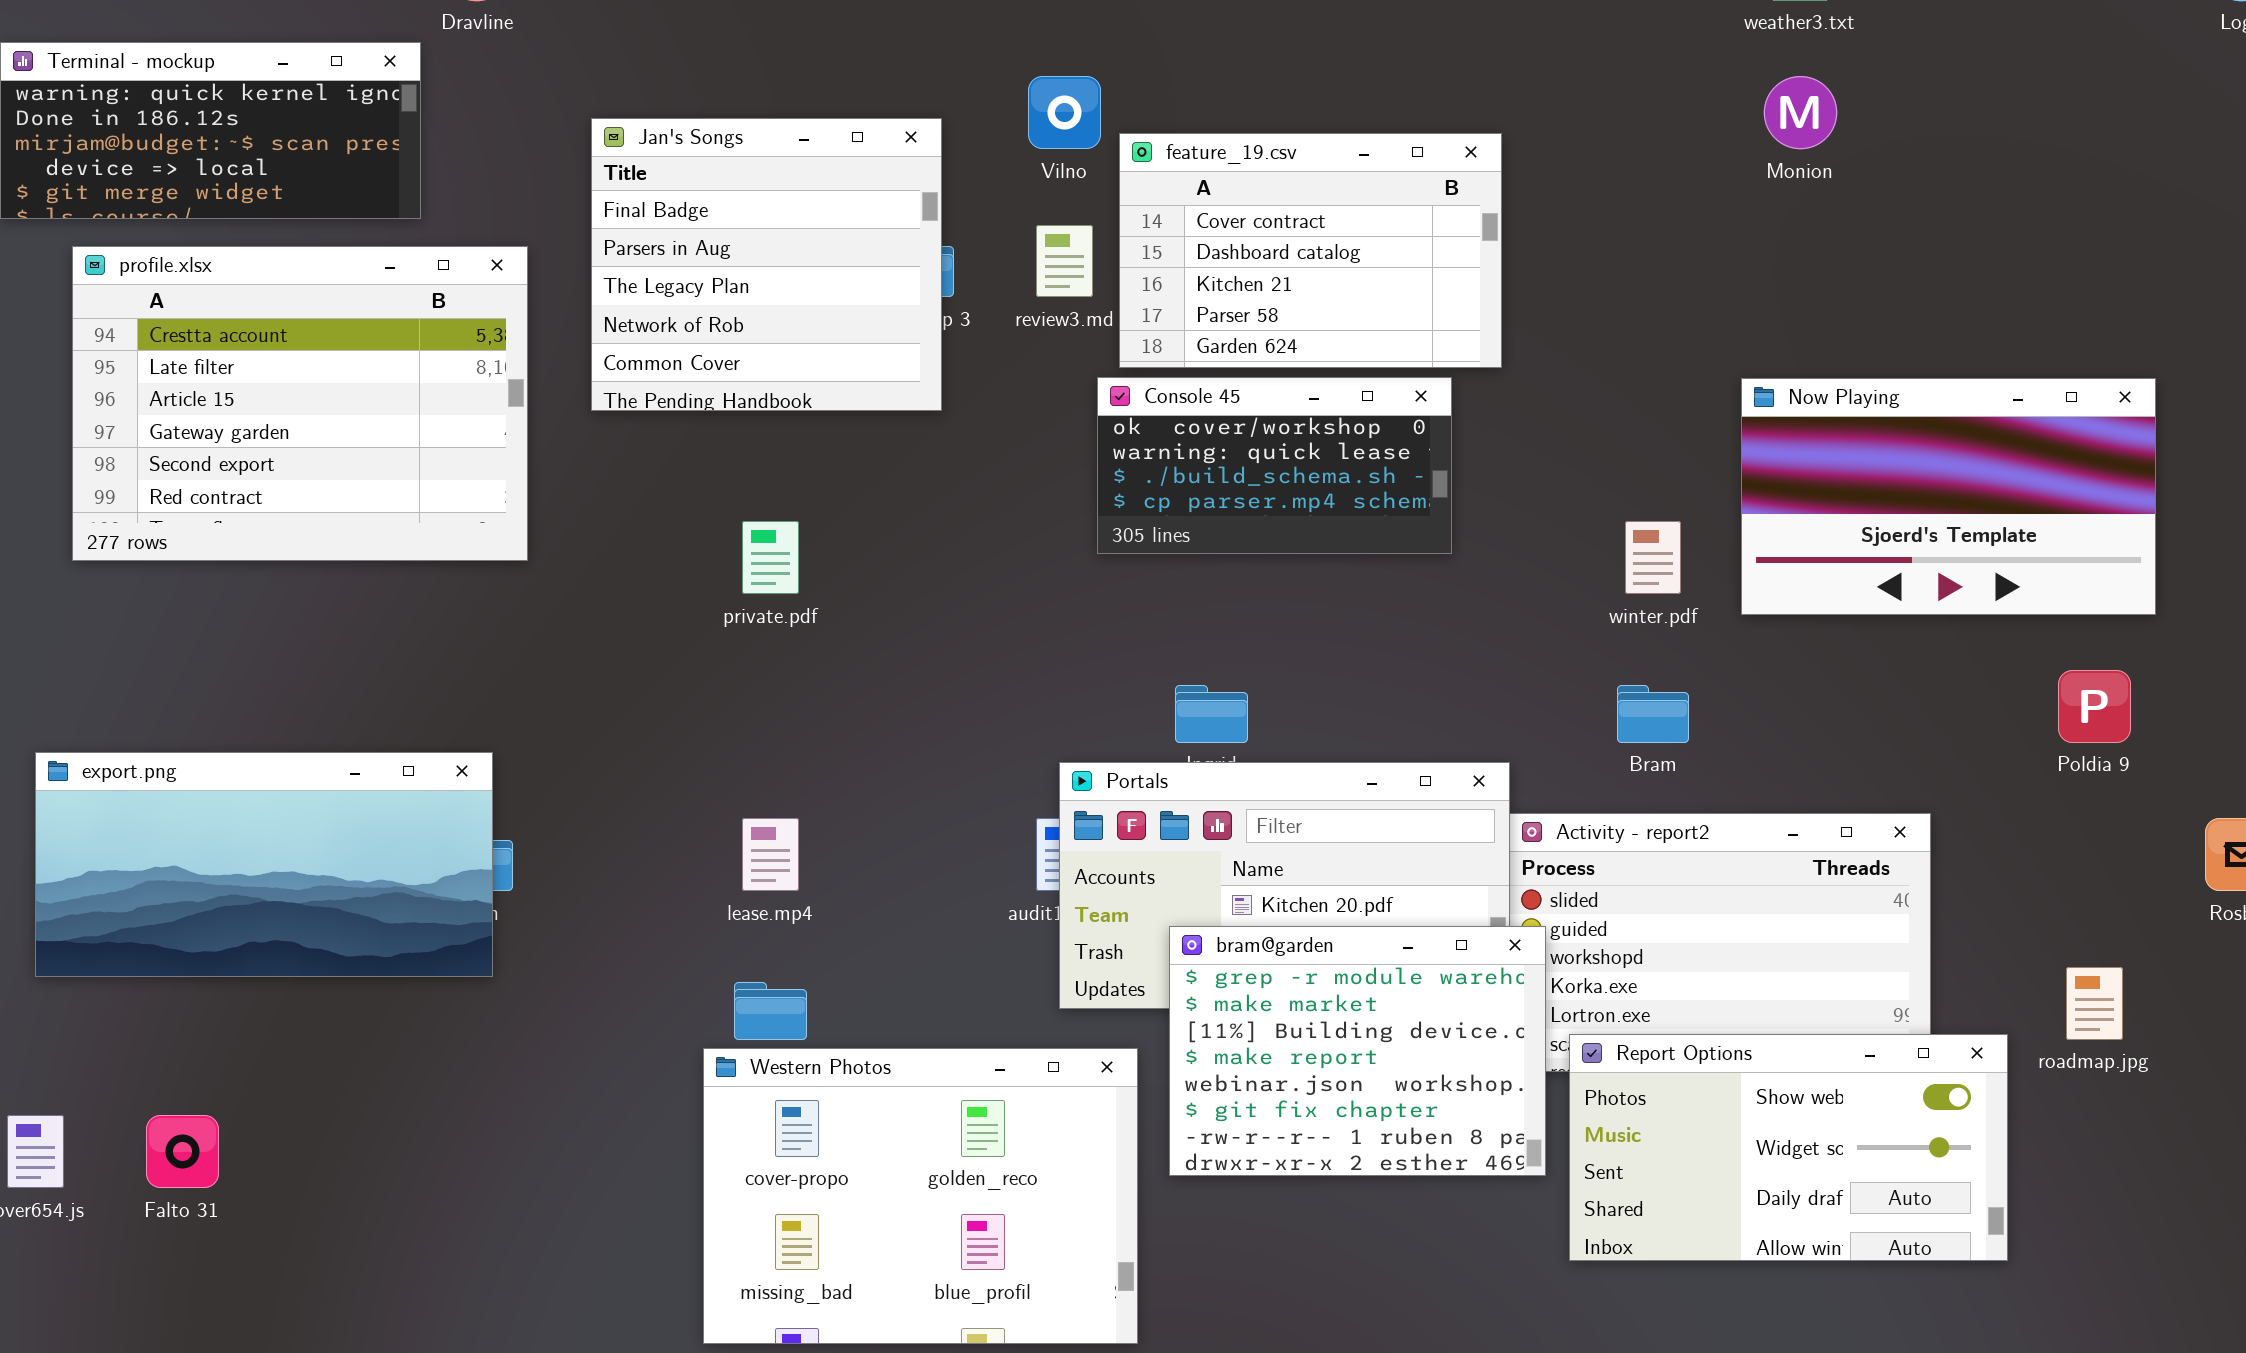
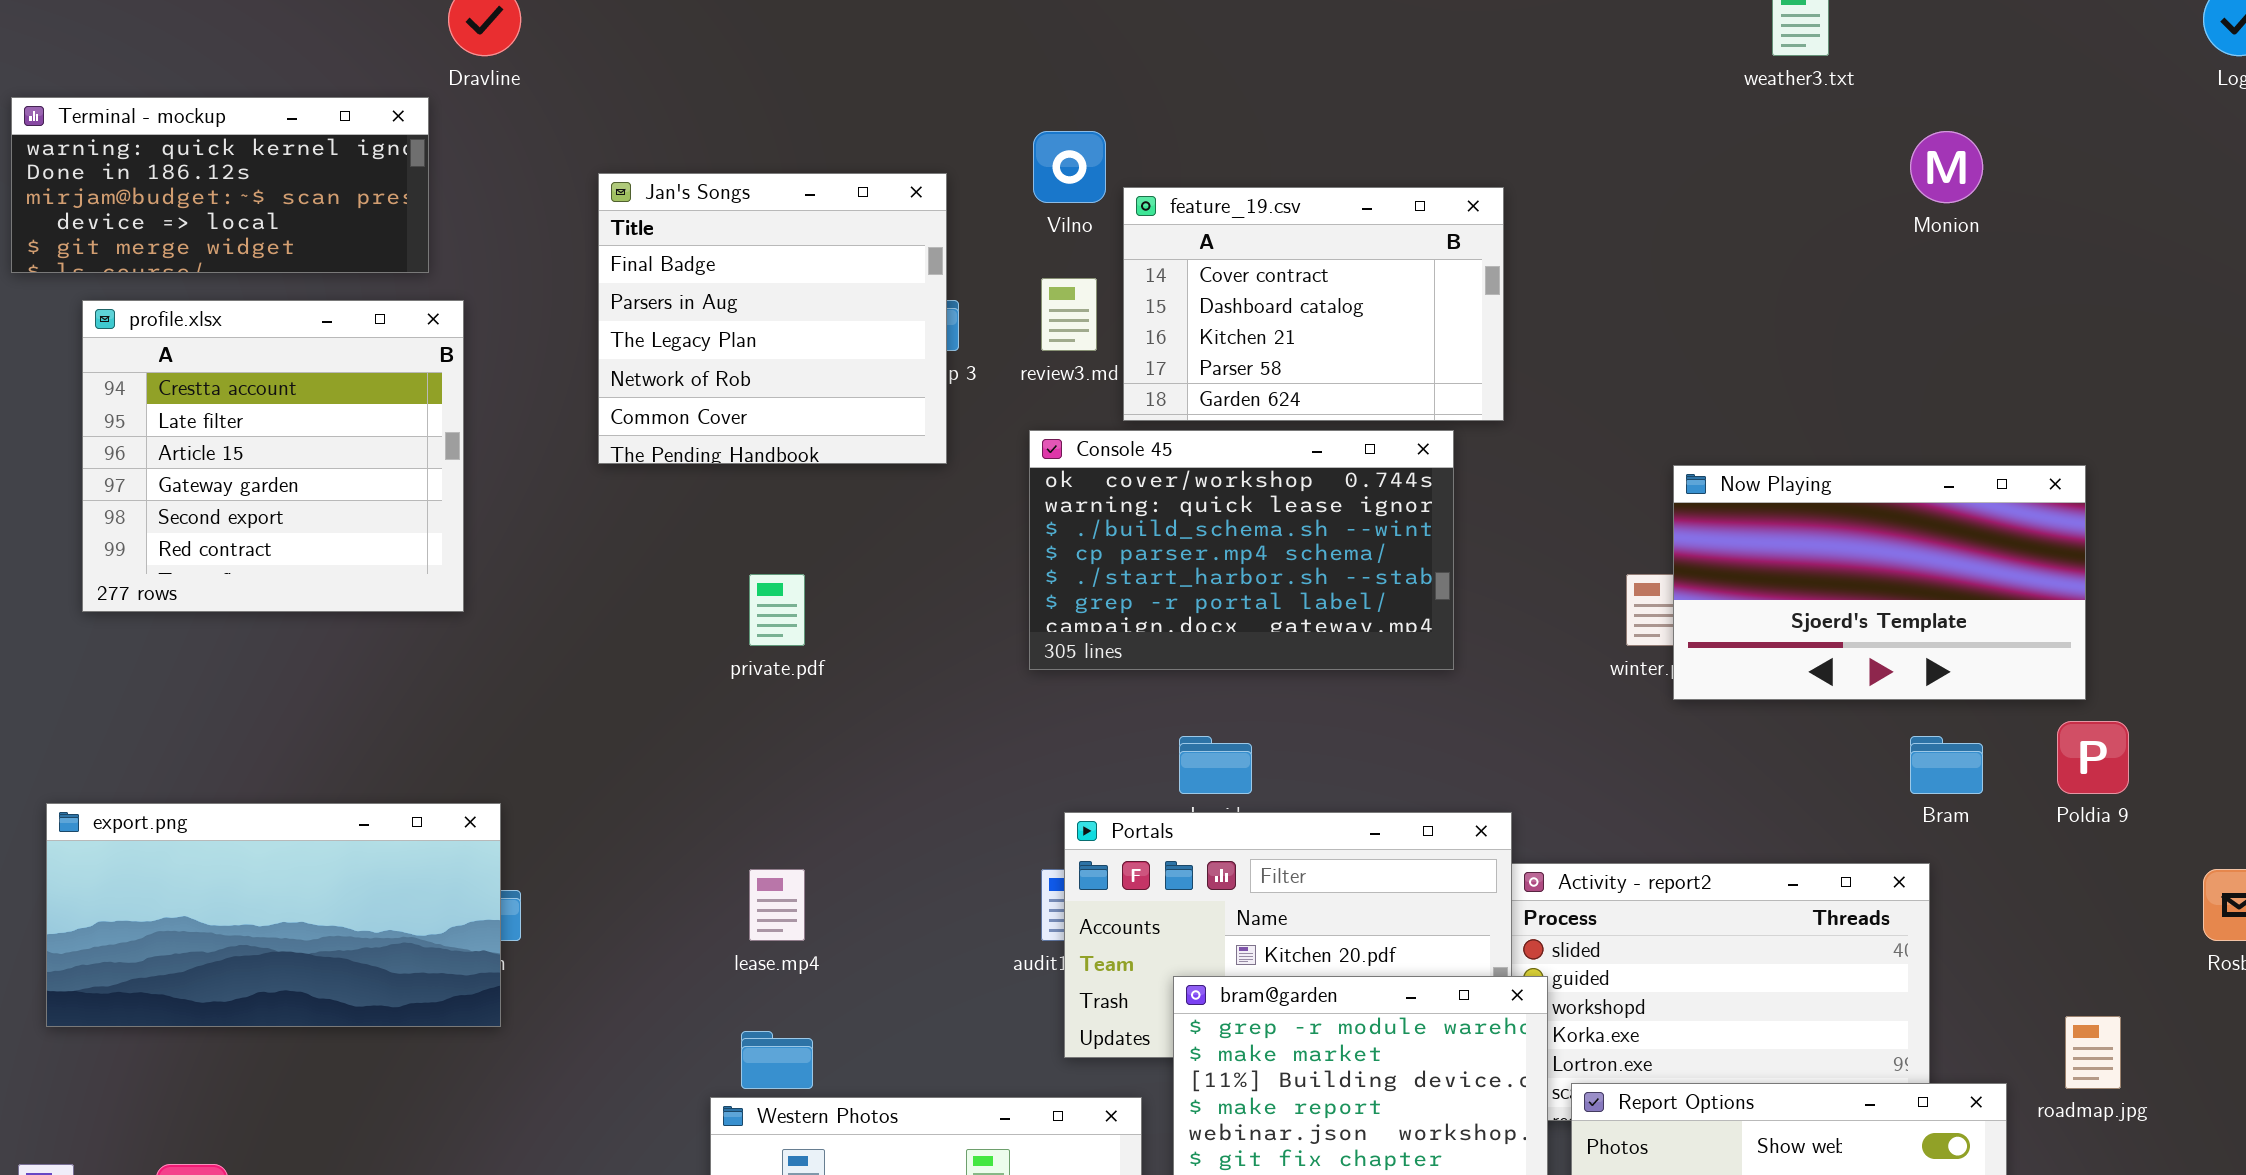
Monion: [1764,76,1837,149] -> [1910,131,1983,203], moved
profile.xlsx: [72,246,528,561] -> [82,300,464,612], resized
Console 45: [1097,377,1452,554] -> [1029,430,1454,670], resized
Now Playing: [1741,378,2156,615] -> [1673,465,2086,700], moved
Bram: [1617,685,1689,743] -> [1910,736,1983,794], moved

